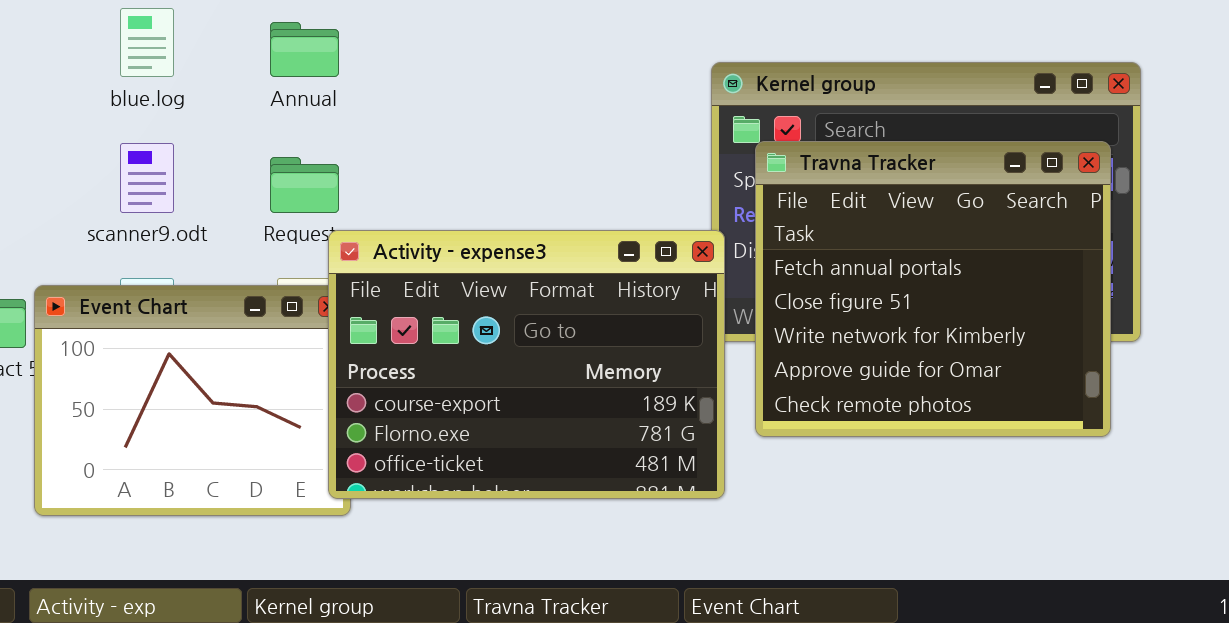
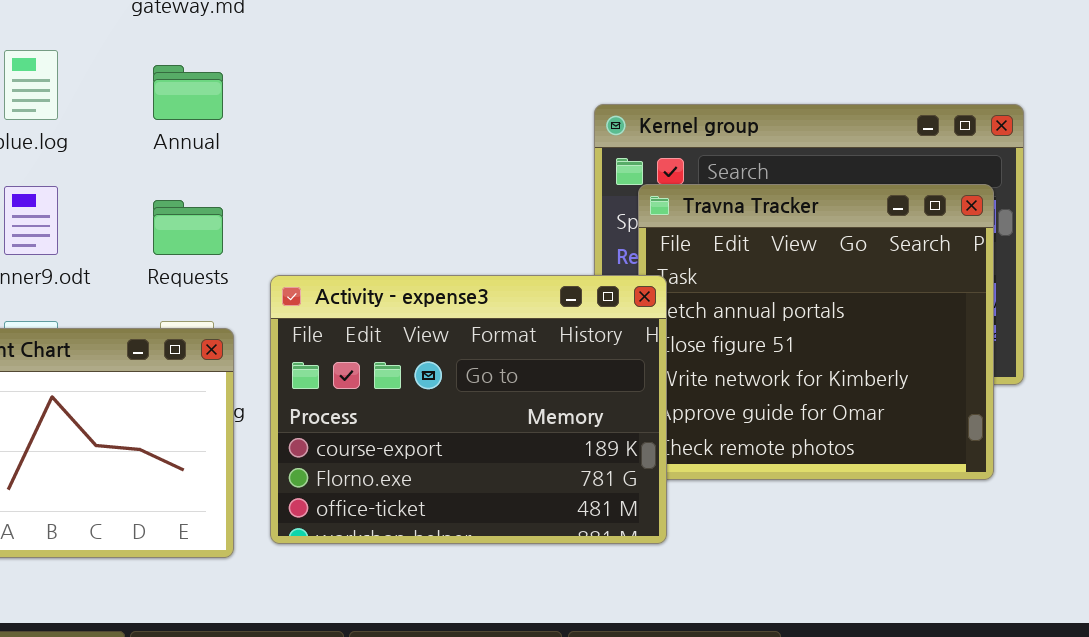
Activity - expense3: [328,230,725,499] -> [270,275,667,544], moved

